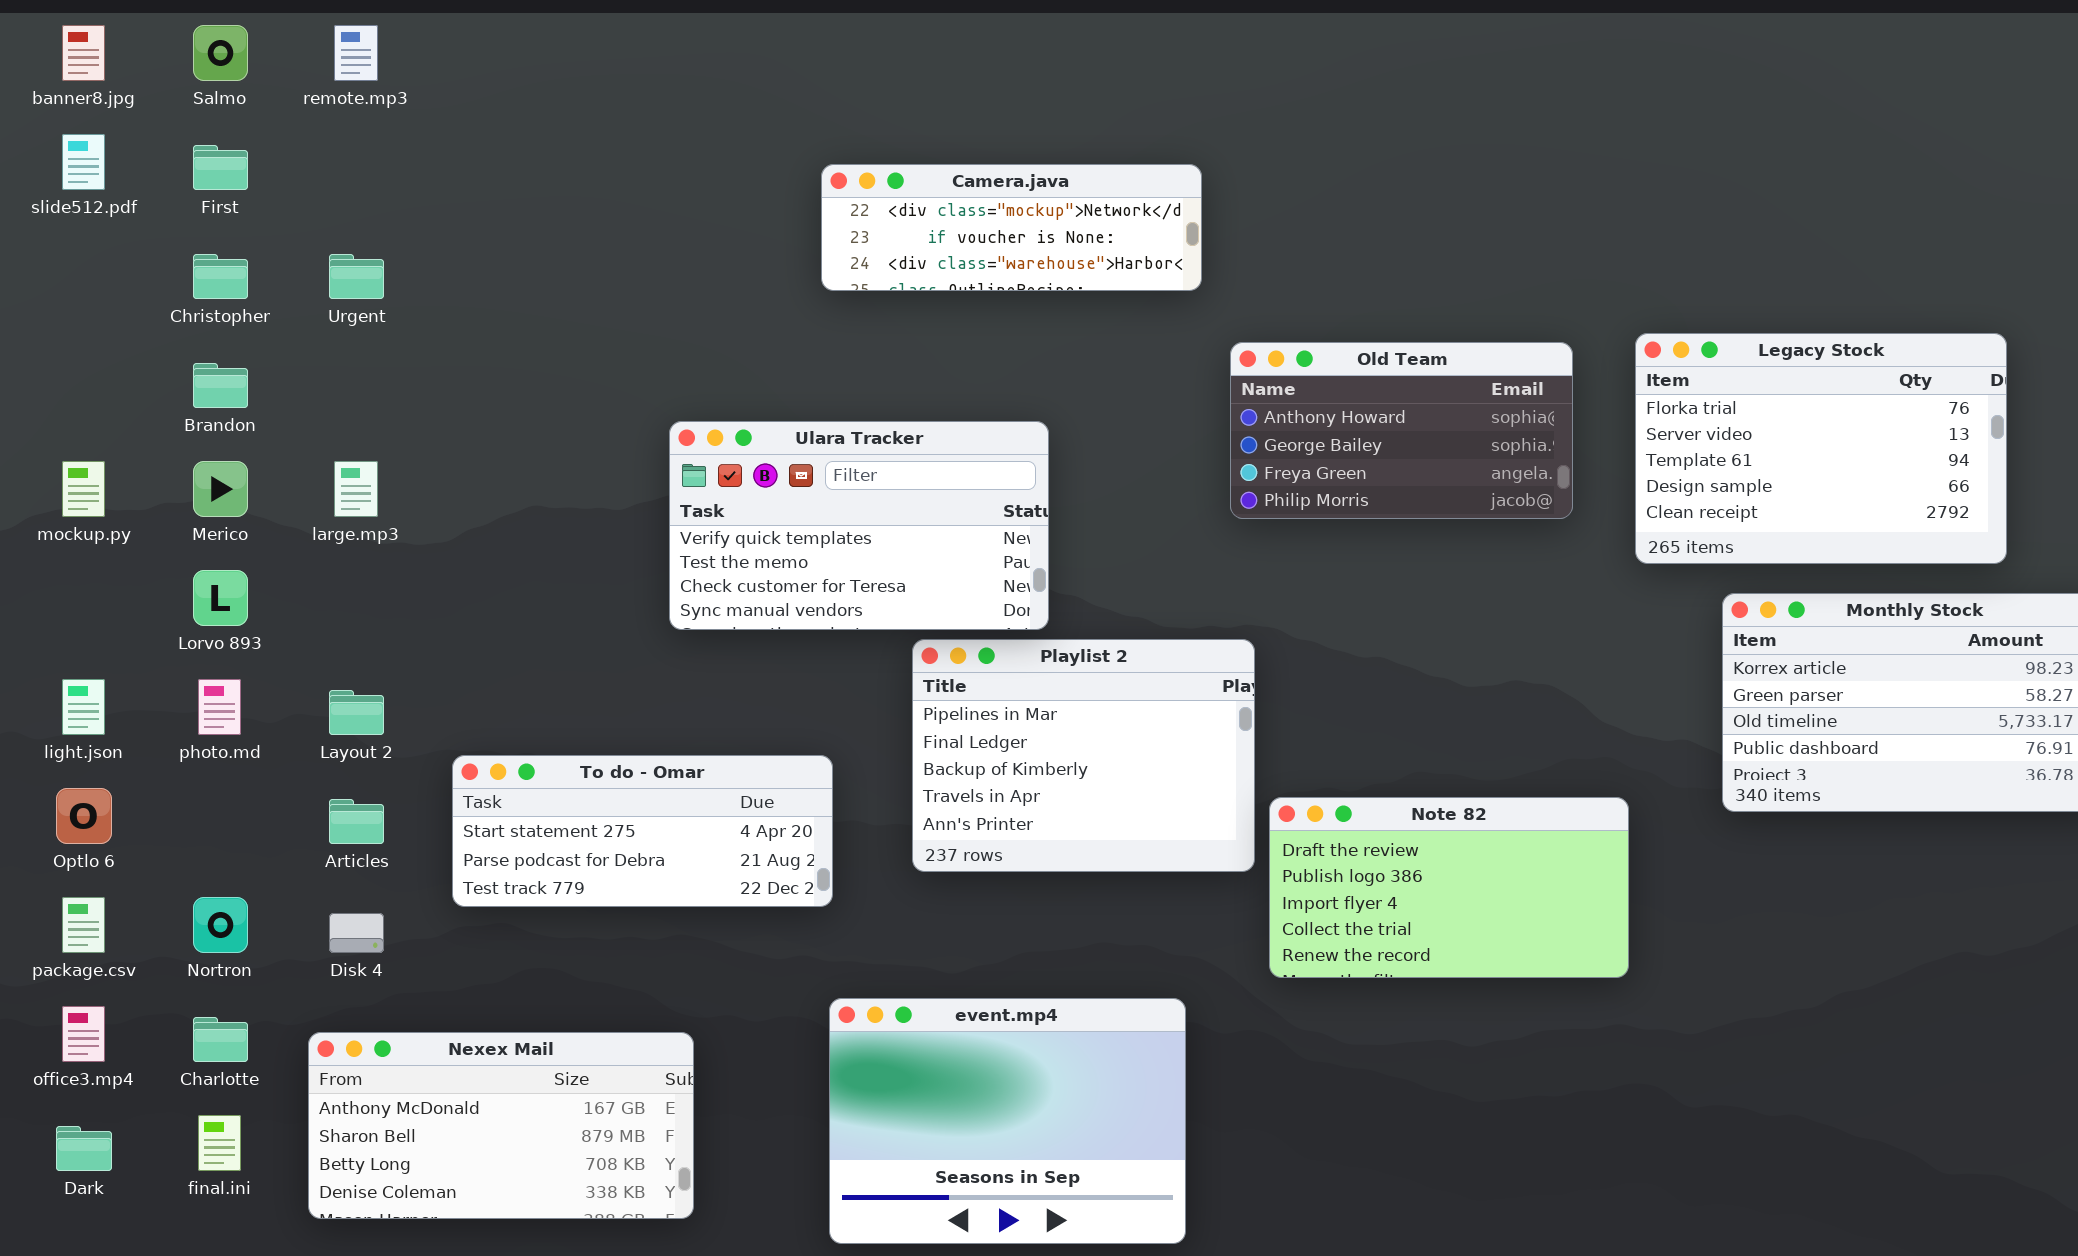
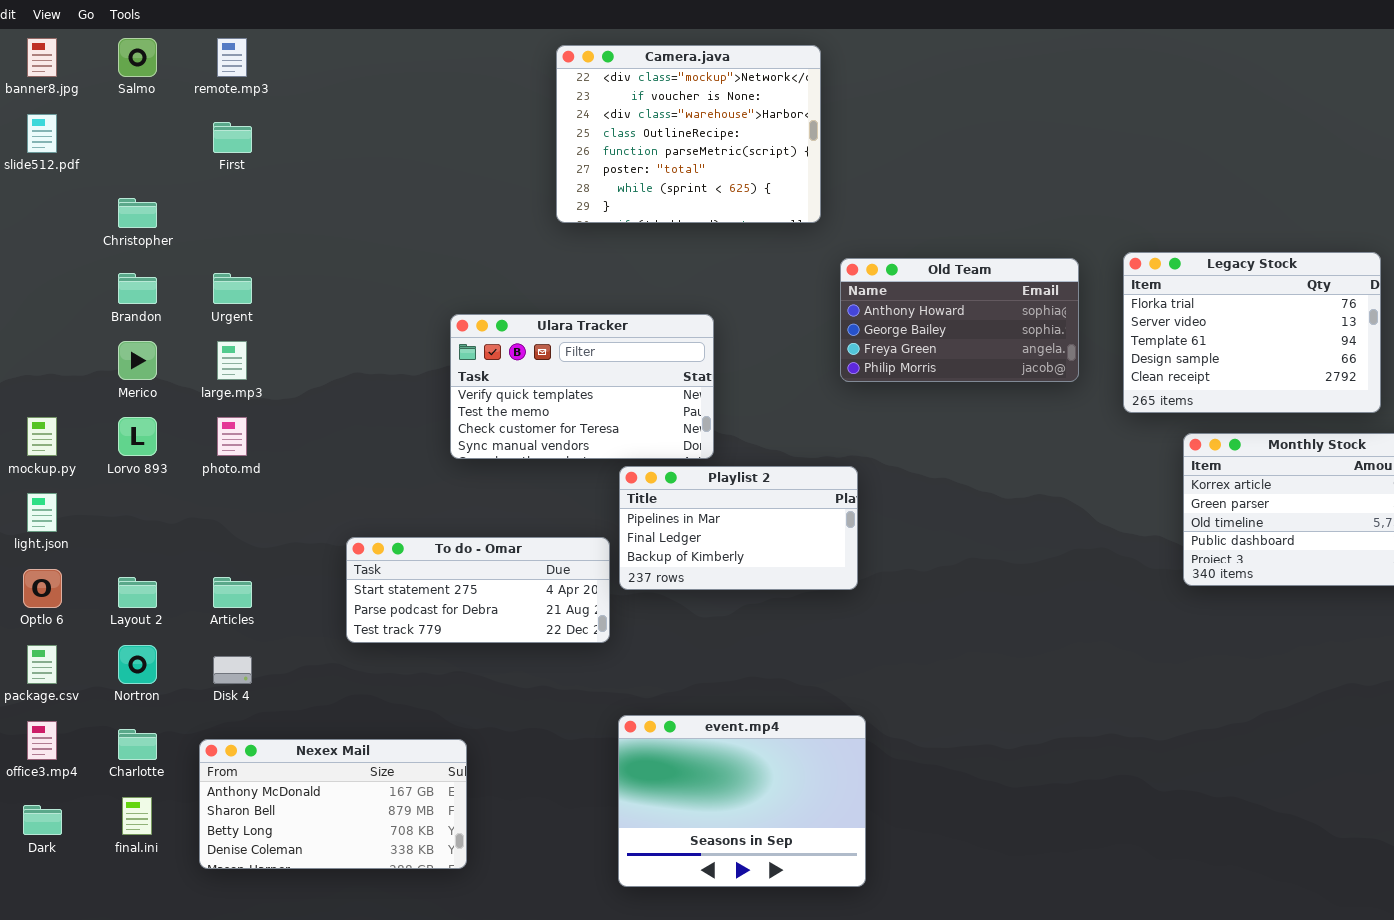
First: [193,145,248,190] -> [213,122,252,153], moved
Camera.java: [821,164,1202,291] -> [556,45,821,223], resized
Urgent: [329,254,384,299] -> [213,273,252,304], moved
mockup.py: [62,461,105,517] -> [27,417,57,456], moved
Playlist 2: [912,639,1255,872] -> [619,466,858,590], resized
photo.md: [198,679,241,735] -> [217,417,247,456], moved
Layout 2: [329,690,384,735] -> [118,577,157,608], moved
To do - Omar: [452,755,833,907] -> [346,537,610,643], moved
Note 82: [1269,797,1629,978] -> none, closed
event.mp4: [829,998,1186,1244] -> [618,715,866,887], moved

